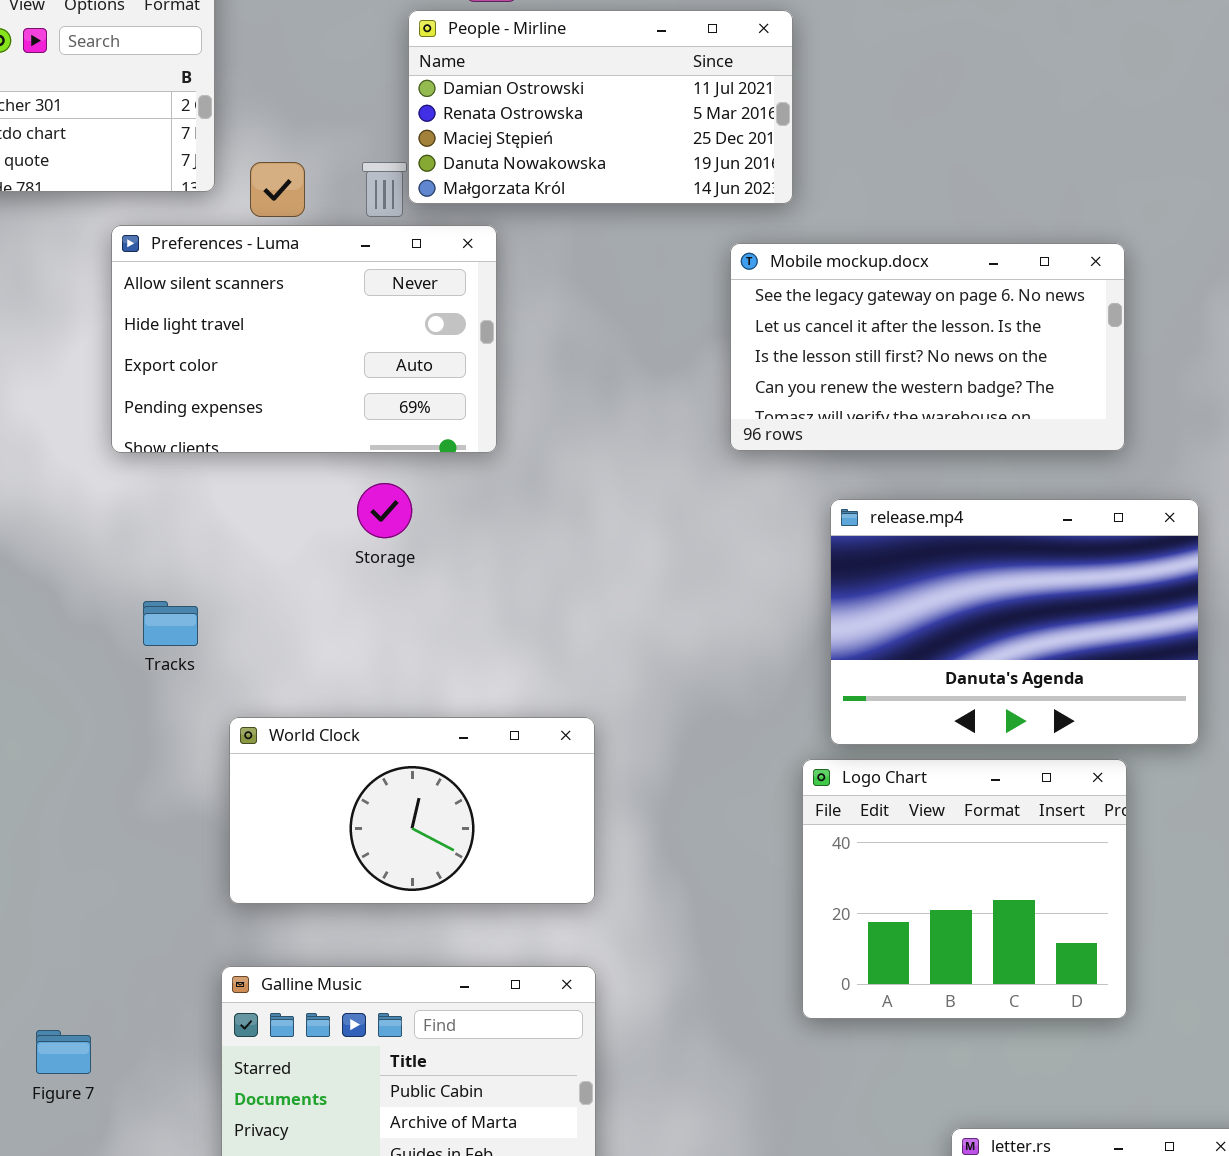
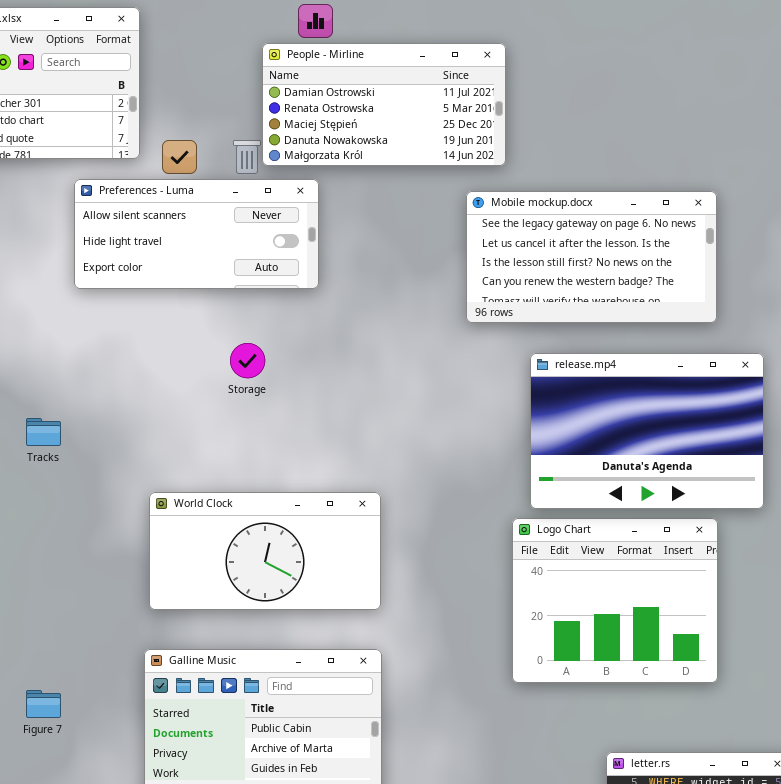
Preferences - Luma: [111,225,497,453] -> [74,179,319,289], resized
Tracks: [143,601,198,646] -> [26,418,61,446], moved

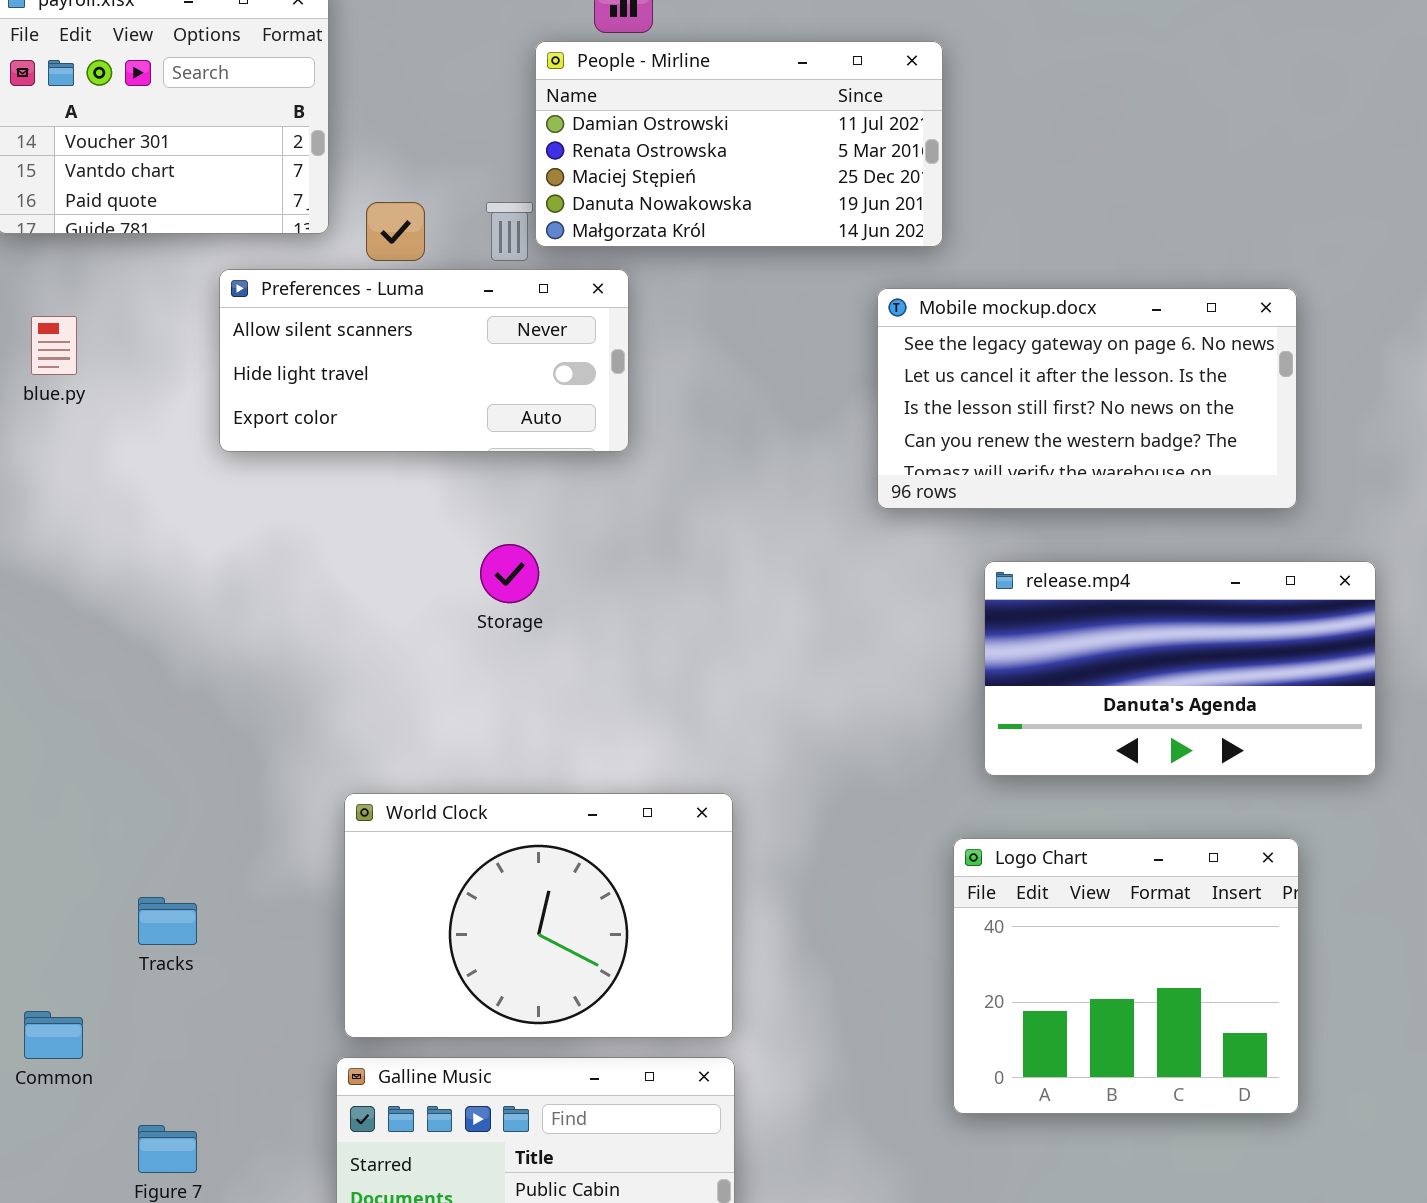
release.mp4: [530,353,764,509] -> [984,561,1376,776], resized
Tracks: [26,418,61,446] -> [138,897,197,945], moved
World Clock: [149,492,381,610] -> [344,793,733,1038], resized

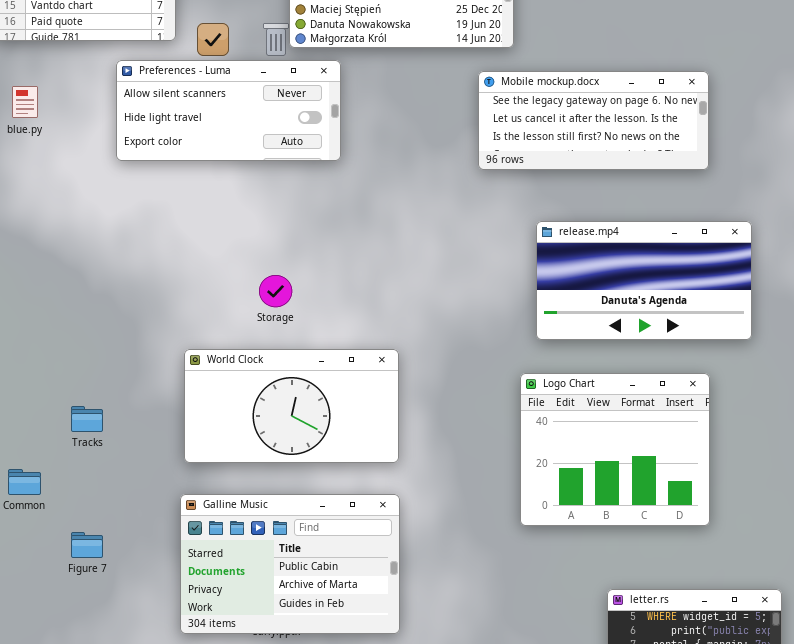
Mobile mockup.docx: [877,288,1297,509] -> [478,71,709,170], resized
Storage: [480,544,539,603] -> [259,275,292,307], moved
World Clock: [344,793,733,1038] -> [184,349,399,463], resized

